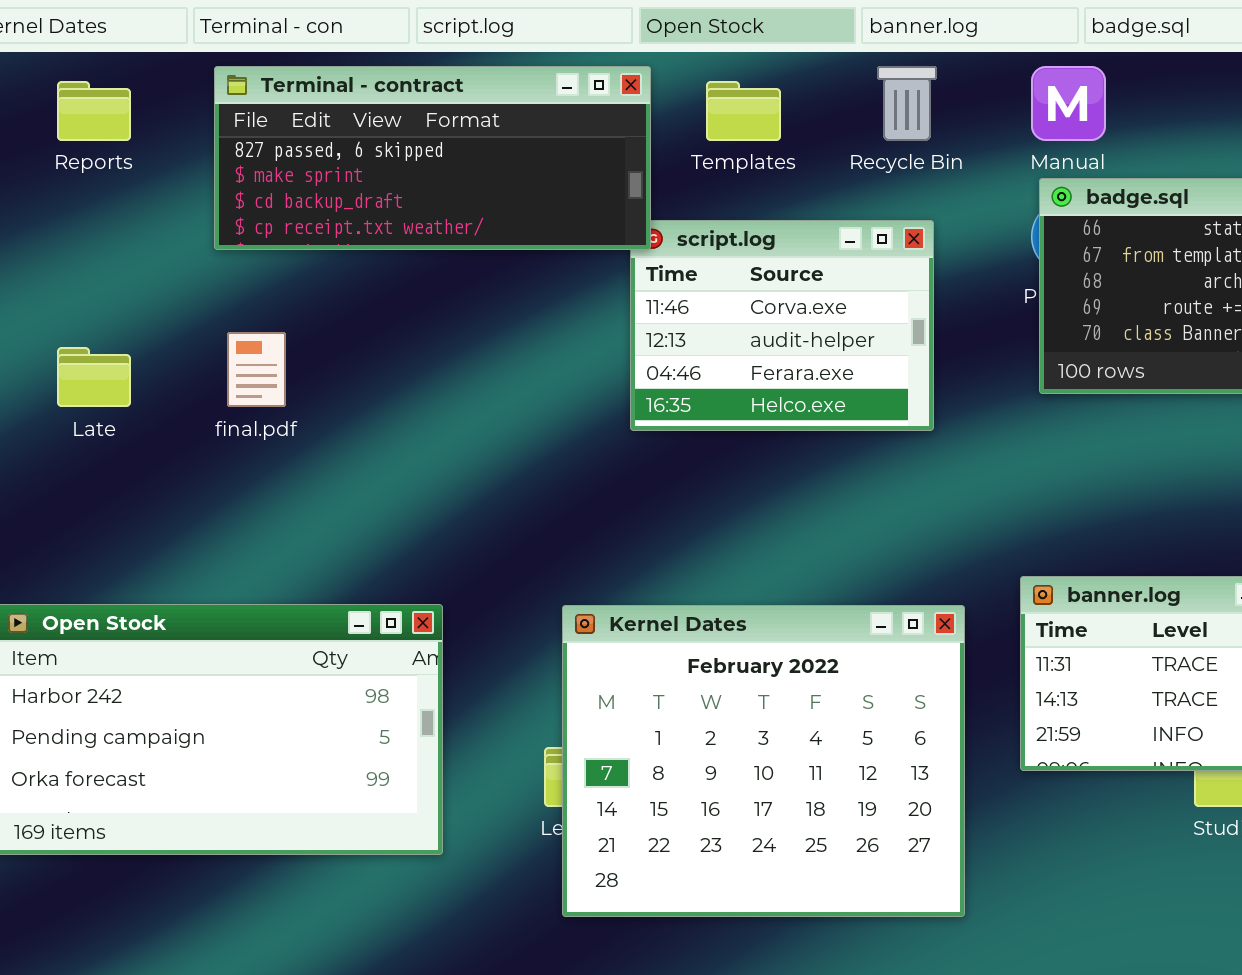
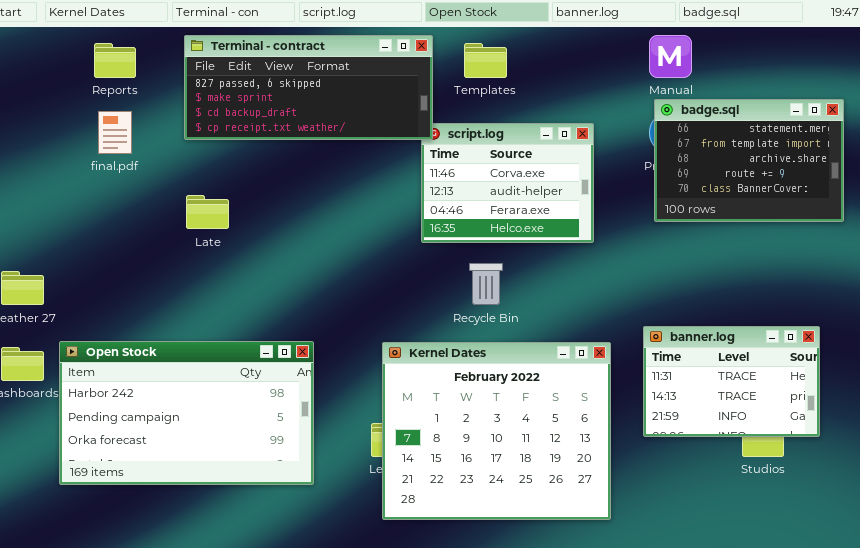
Recycle Bin: [877,66,937,141] -> [469,263,503,305], moved
final.pdf: [227,332,286,407] -> [98,111,132,154], moved
Late: [57,347,131,407] -> [186,195,229,229], moved

